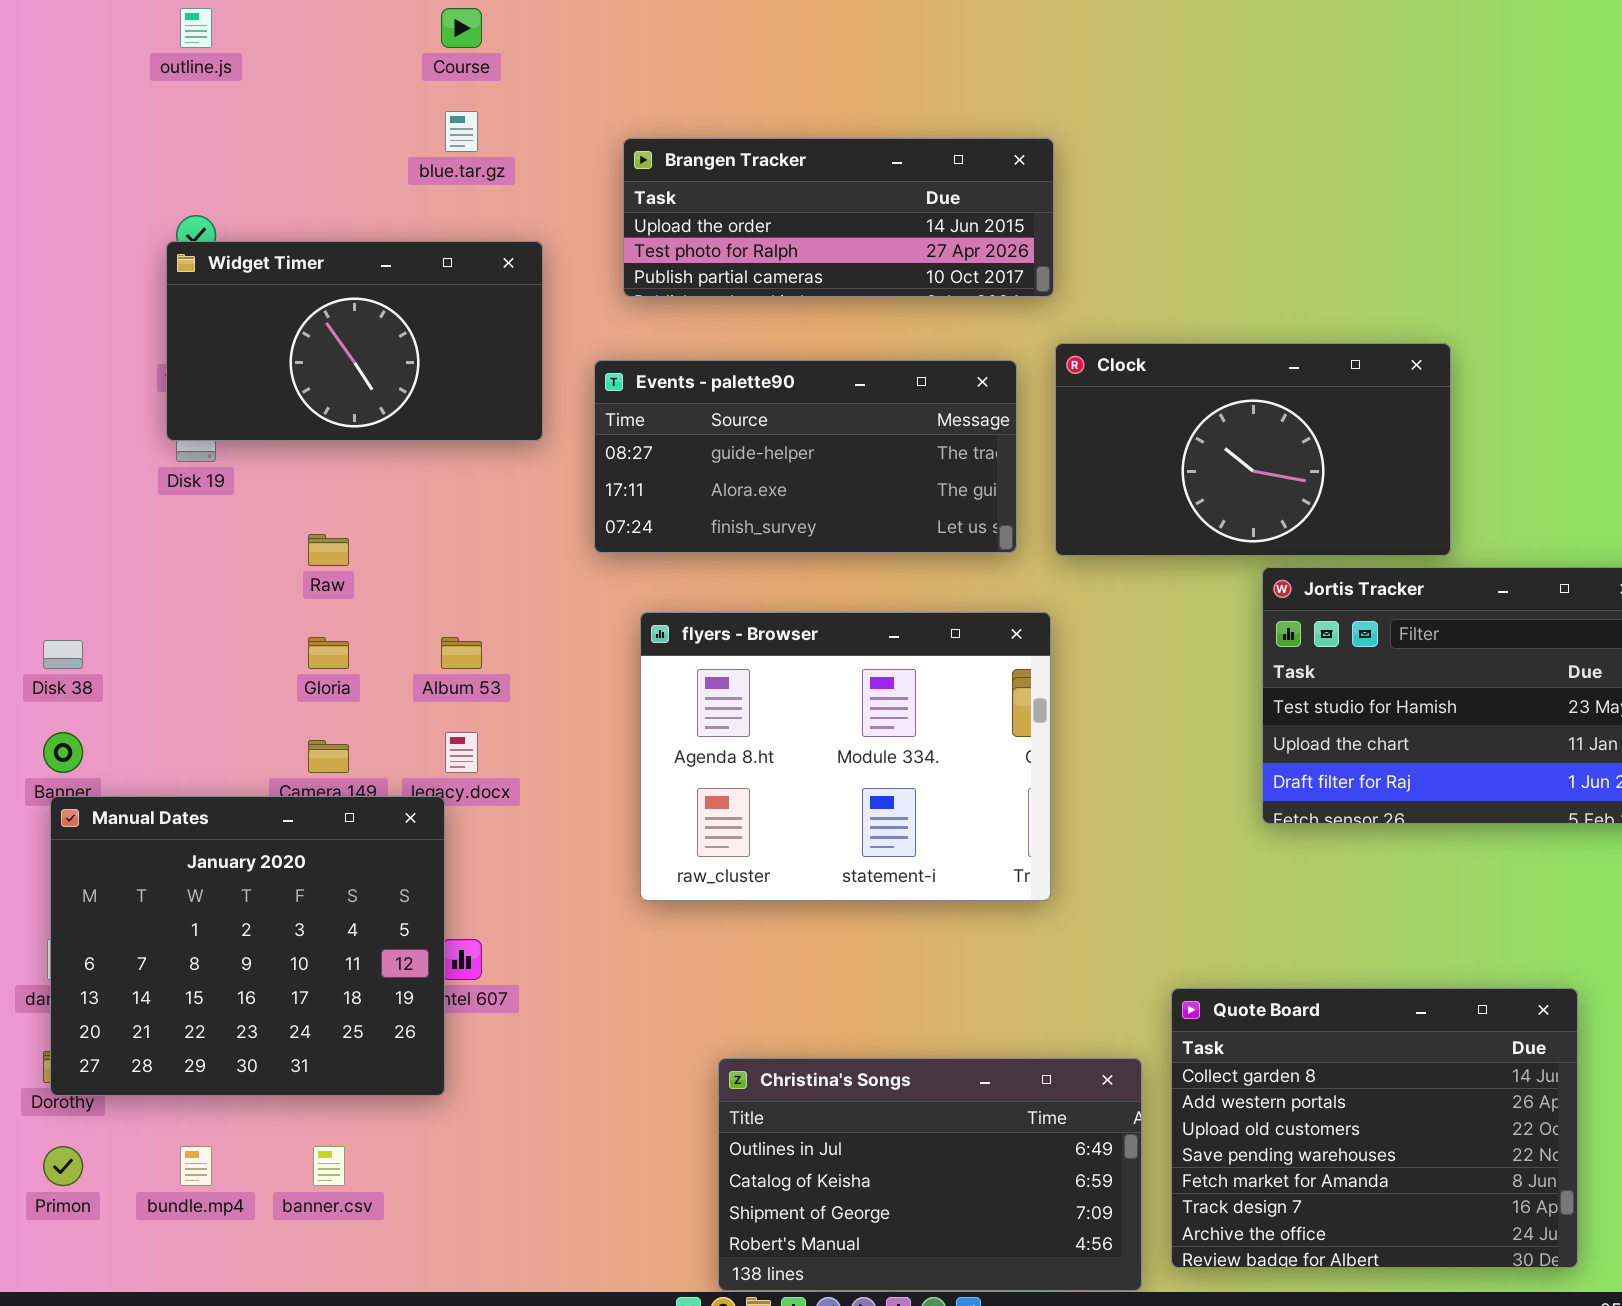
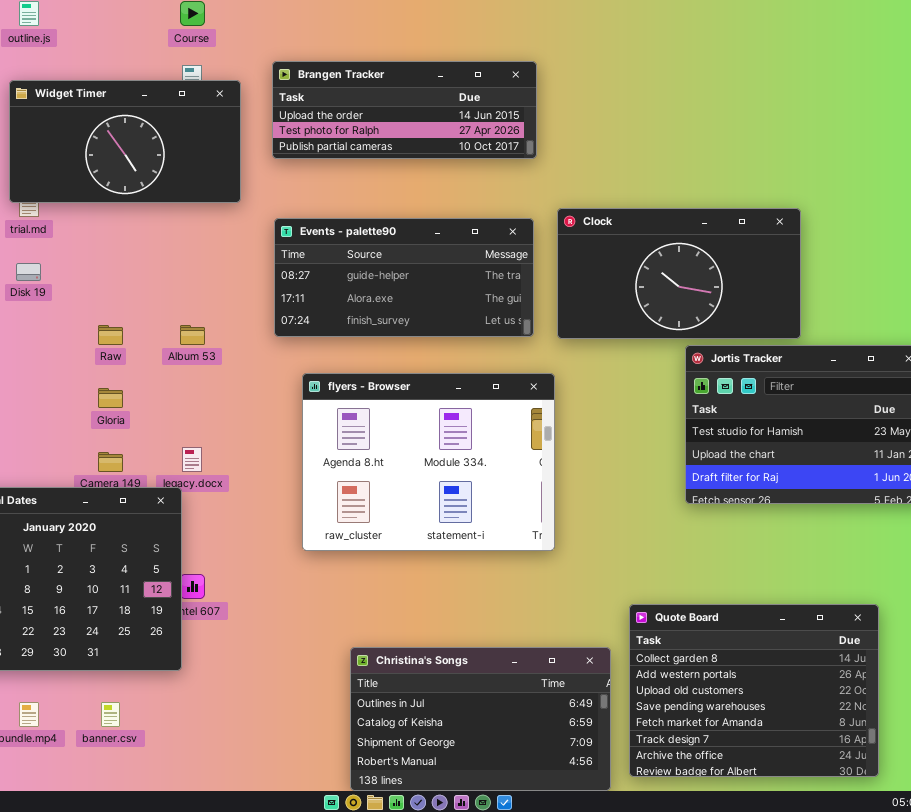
Brangen Tracker: [623,138,1054,297] -> [272,61,537,159], moved
Widget Timer: [166,241,543,441] -> [9,80,241,203], moved
Album 53: [441,637,482,669] -> [180,325,205,345], moved

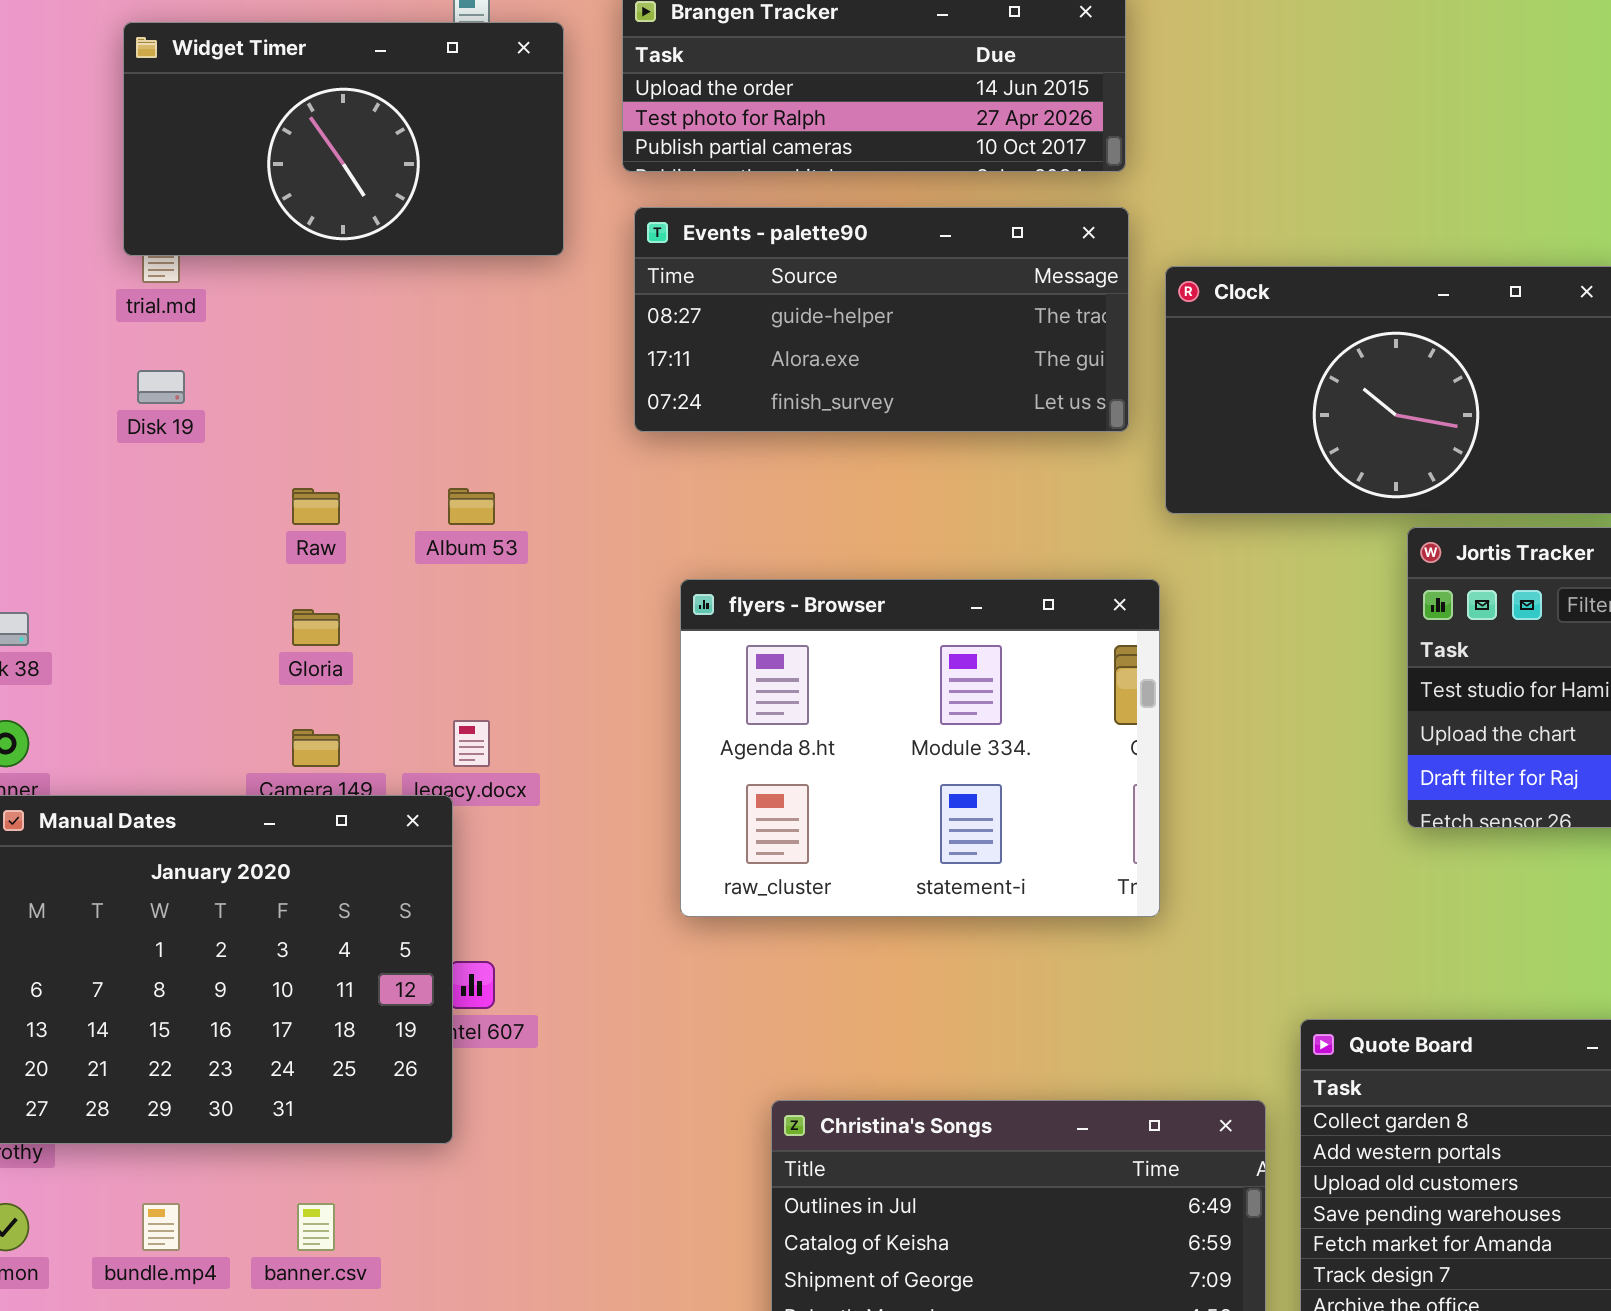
Events - palette90: [274,218,534,337] -> [634,207,1129,432], moved

